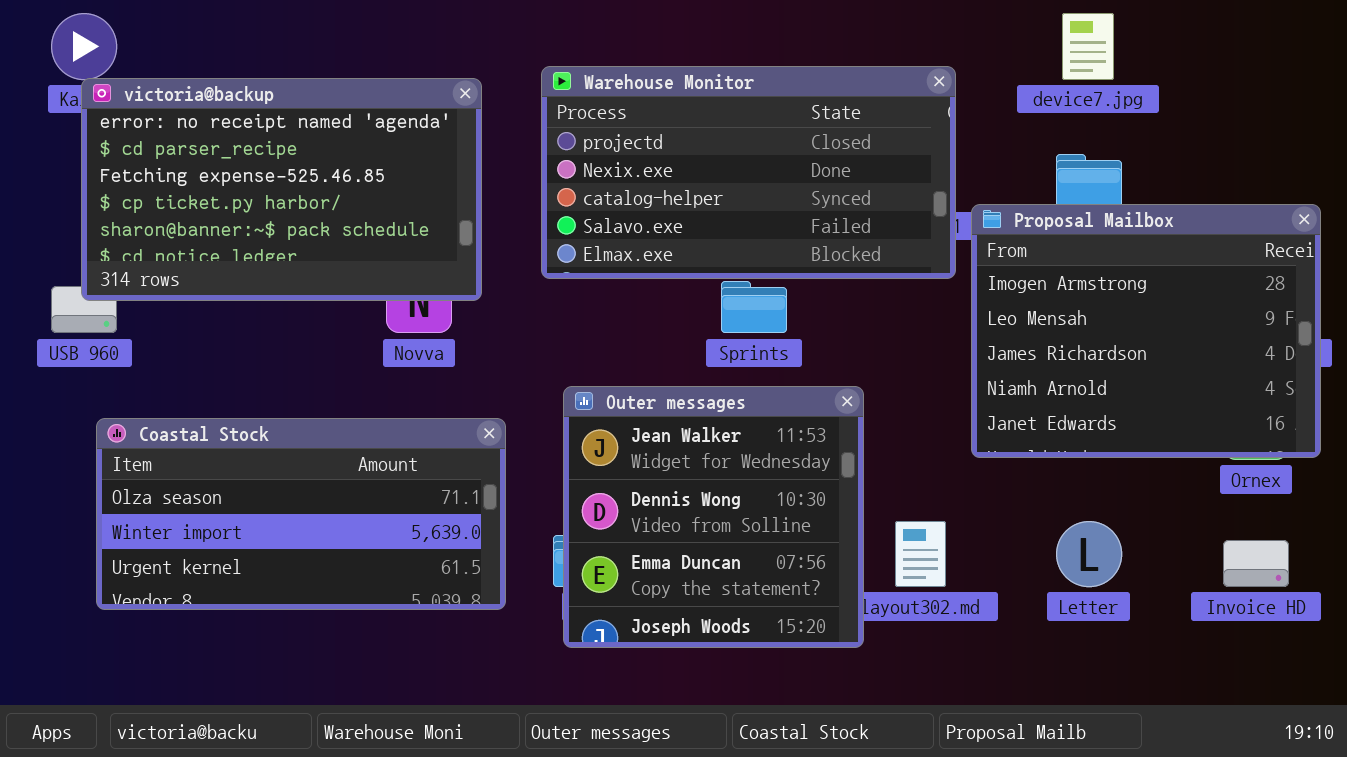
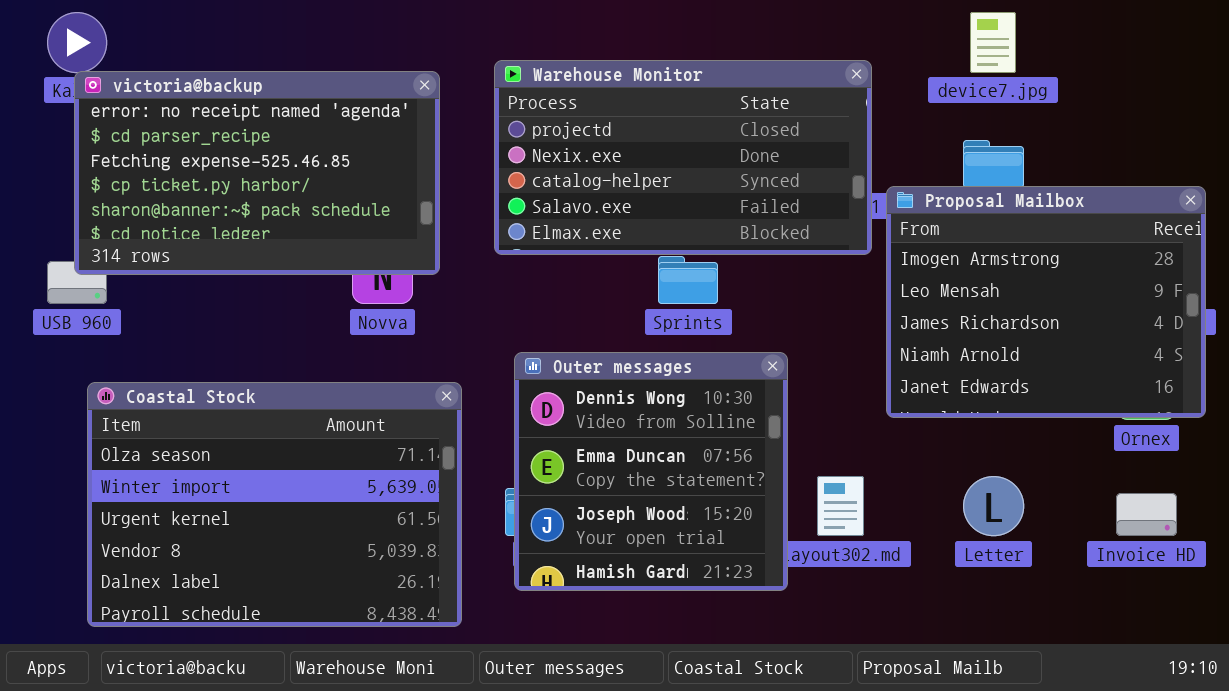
Outer messages: [563,386,864,648] -> [514,352,788,591], scrolled down 1 row
Coastal Stock: [96,418,506,610] -> [87,382,462,627], resized

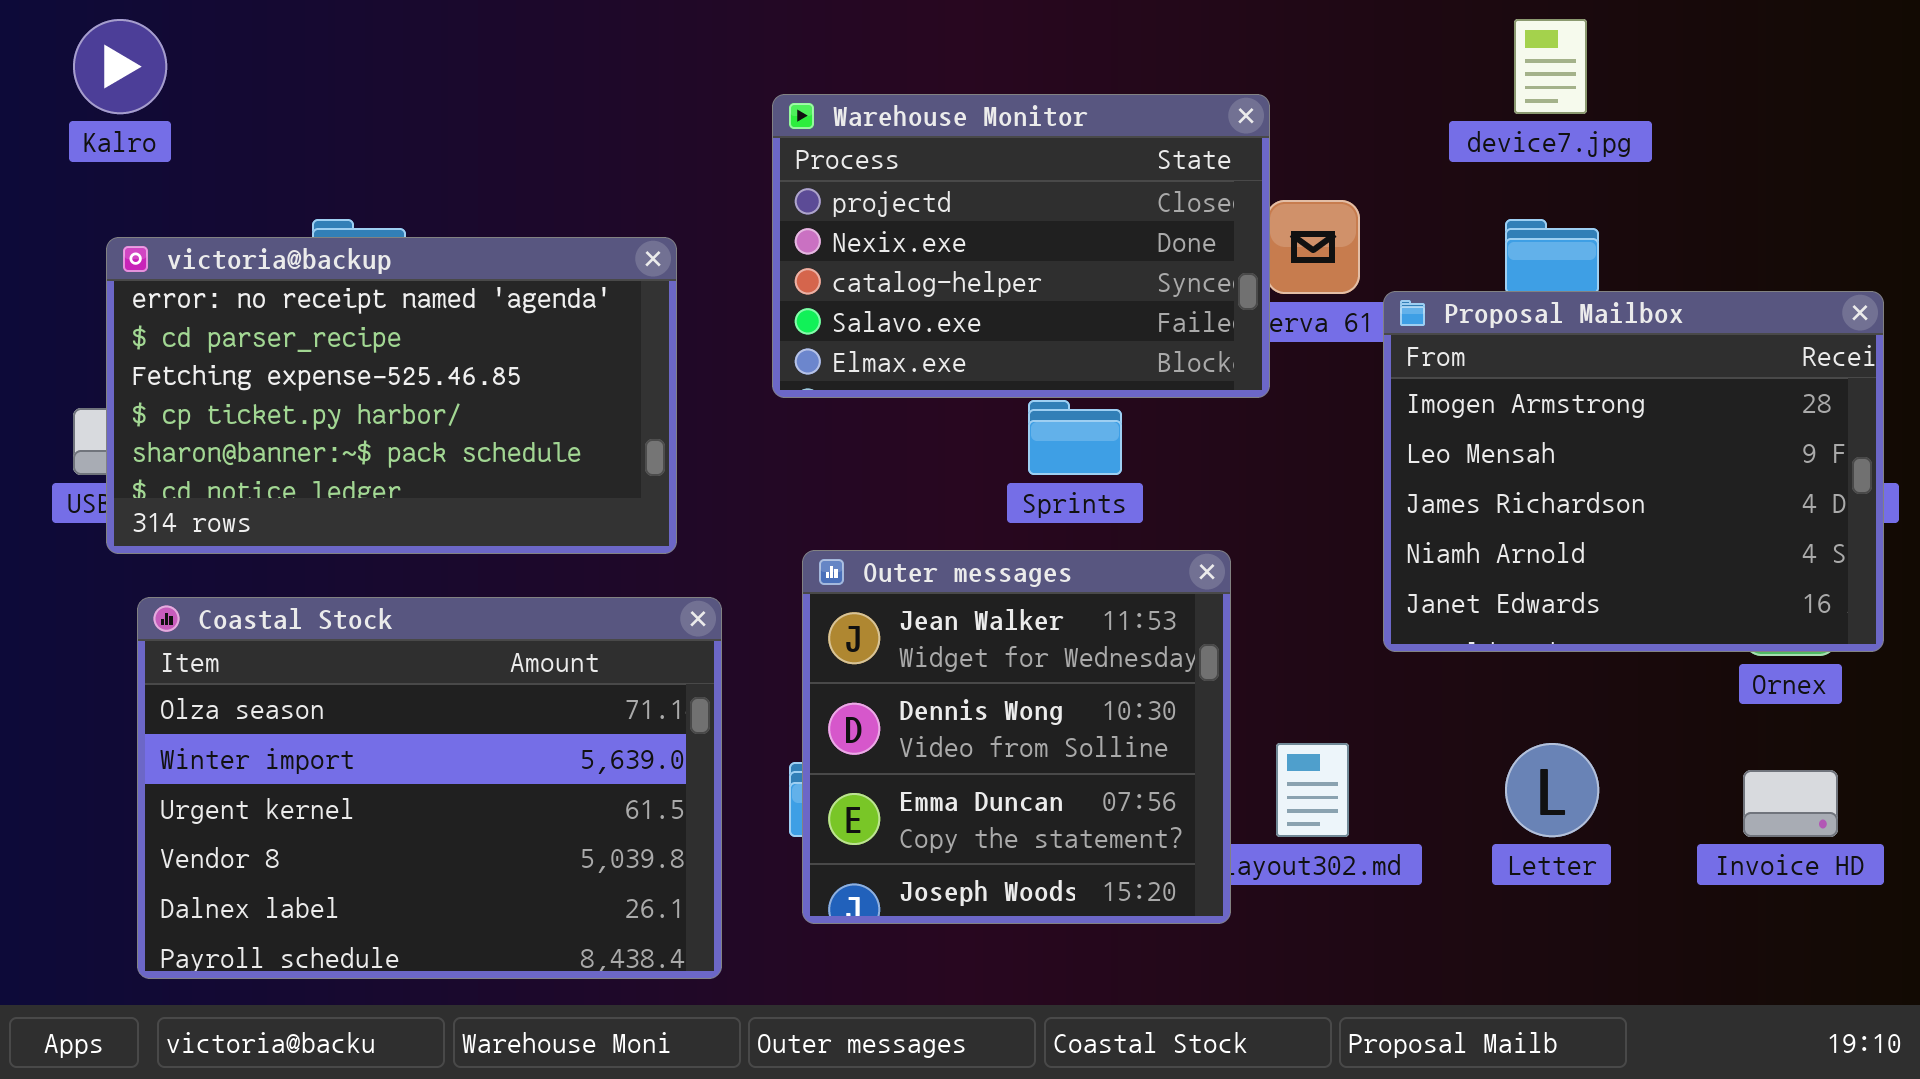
Warehouse Monitor: [494,60,872,255] -> [772,94,1270,398], resized
victoria@backup: [74,71,440,275] -> [106,237,677,554], moved
Outer messages: [514,352,788,591] -> [802,550,1231,924], scrolled up 1 row

